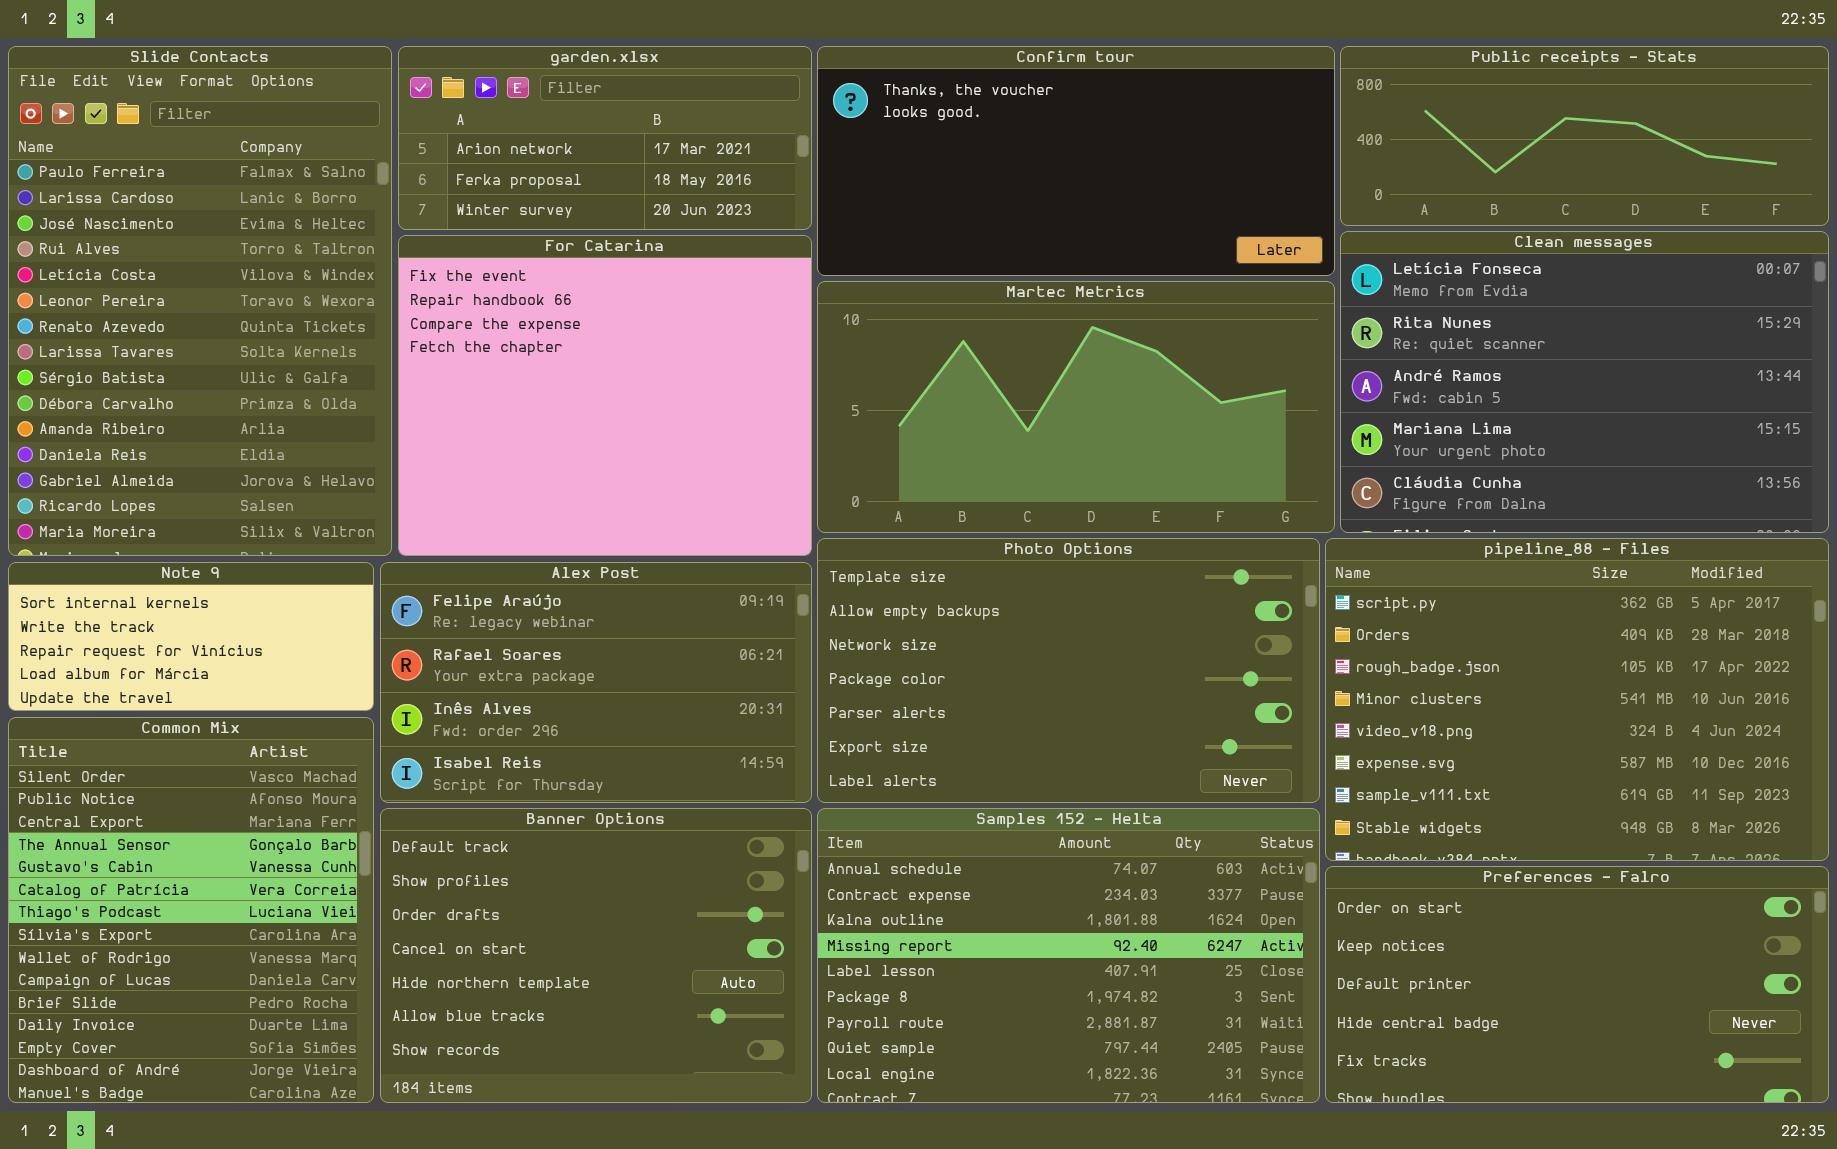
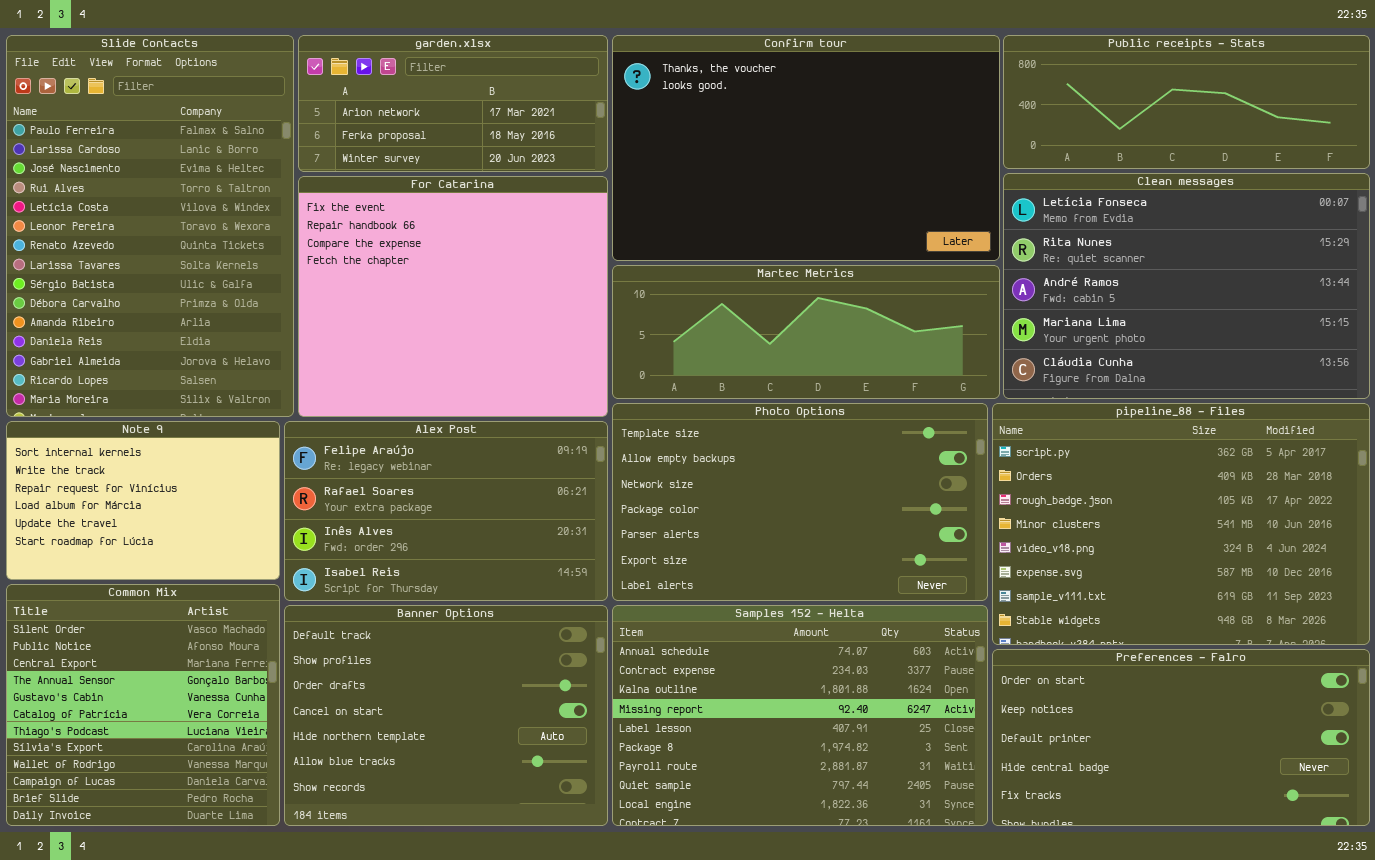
Confirm tour: [817,46,1335,276] -> [612,35,1000,261], resized
Martec Metrics: [817,281,1335,533] -> [612,265,1000,399], resized
Note 9: [8,562,374,711] -> [6,421,280,580], resized
Common Mix: [8,717,374,1103] -> [6,584,280,826], resized

